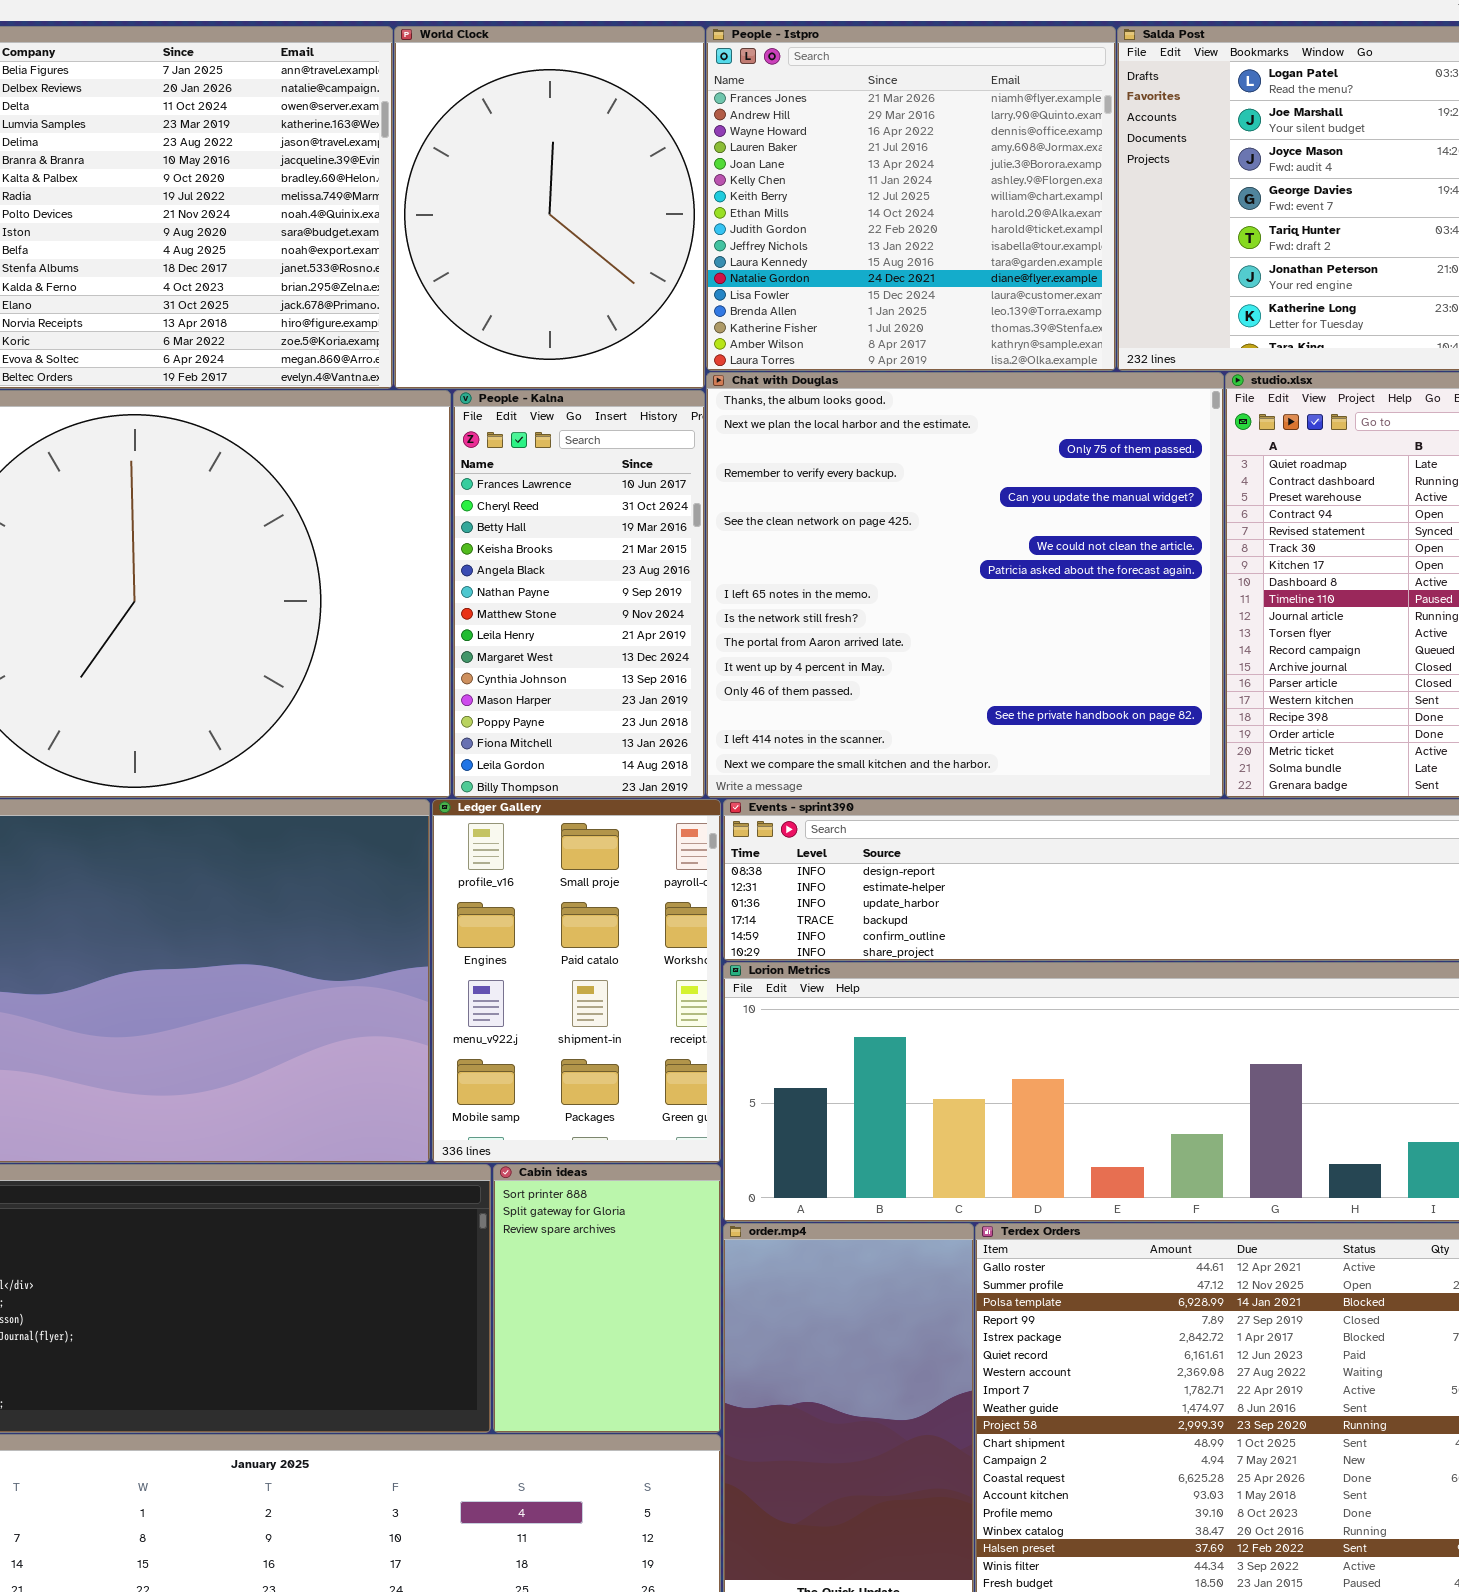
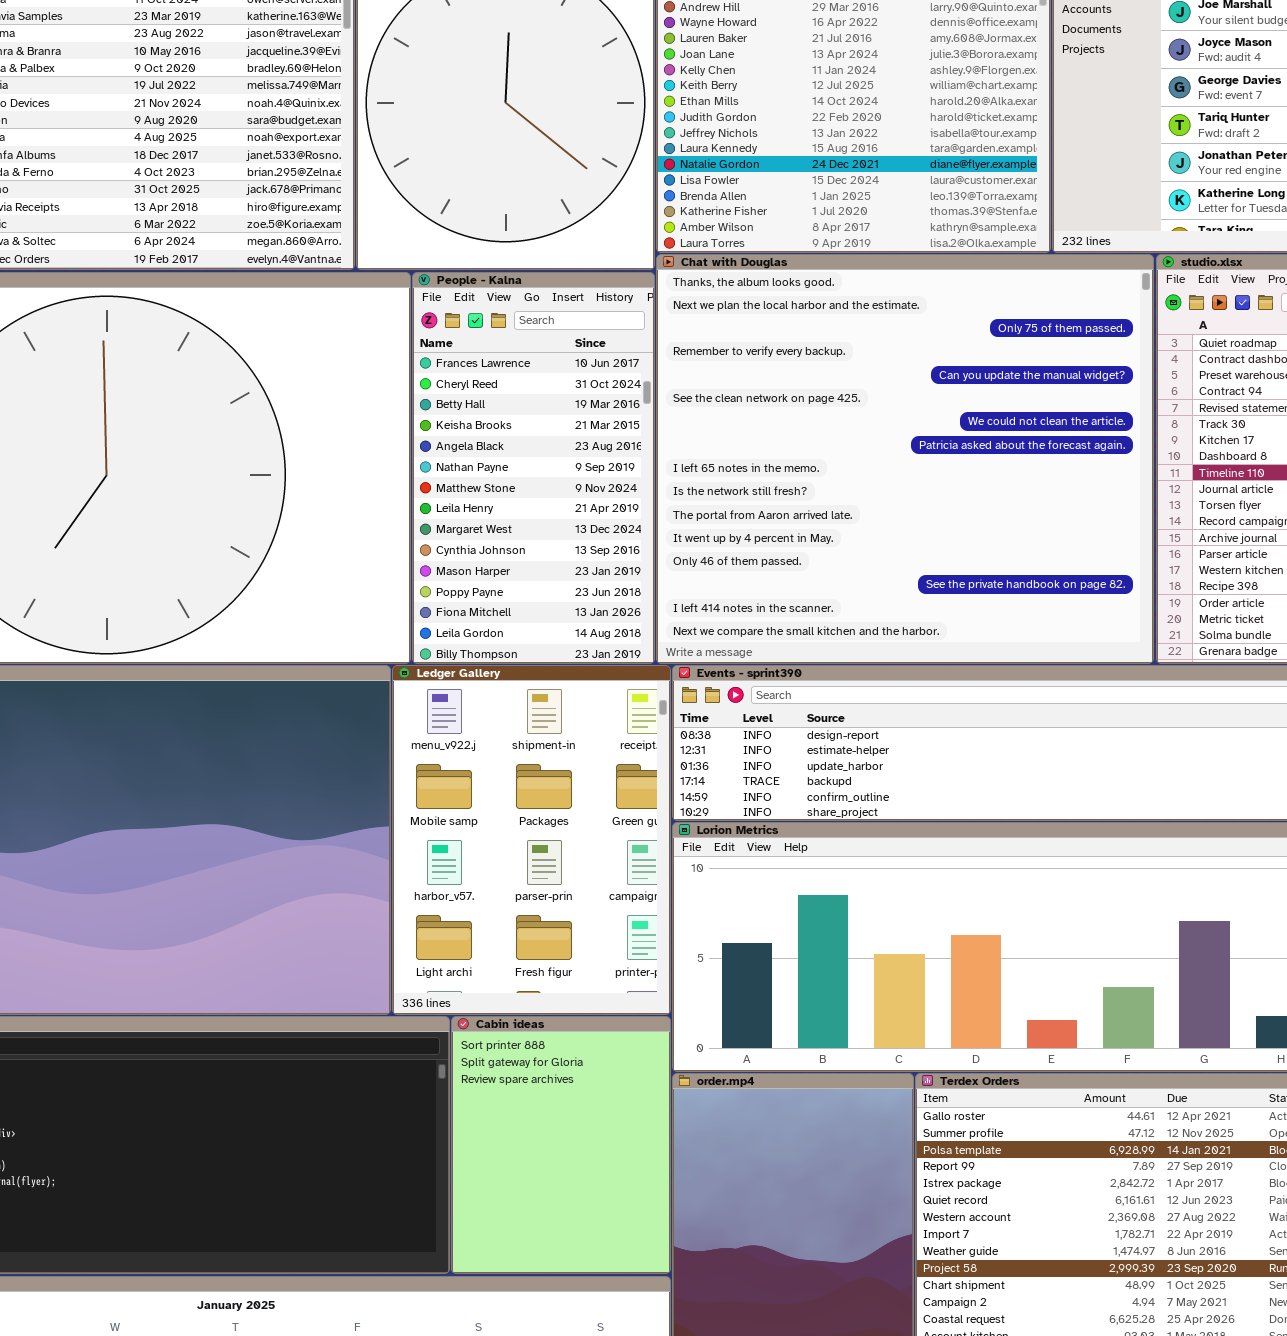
Ledger Gallery: [432,799,721,1163] -> [392,665,671,1015], scrolled down 2 rows

